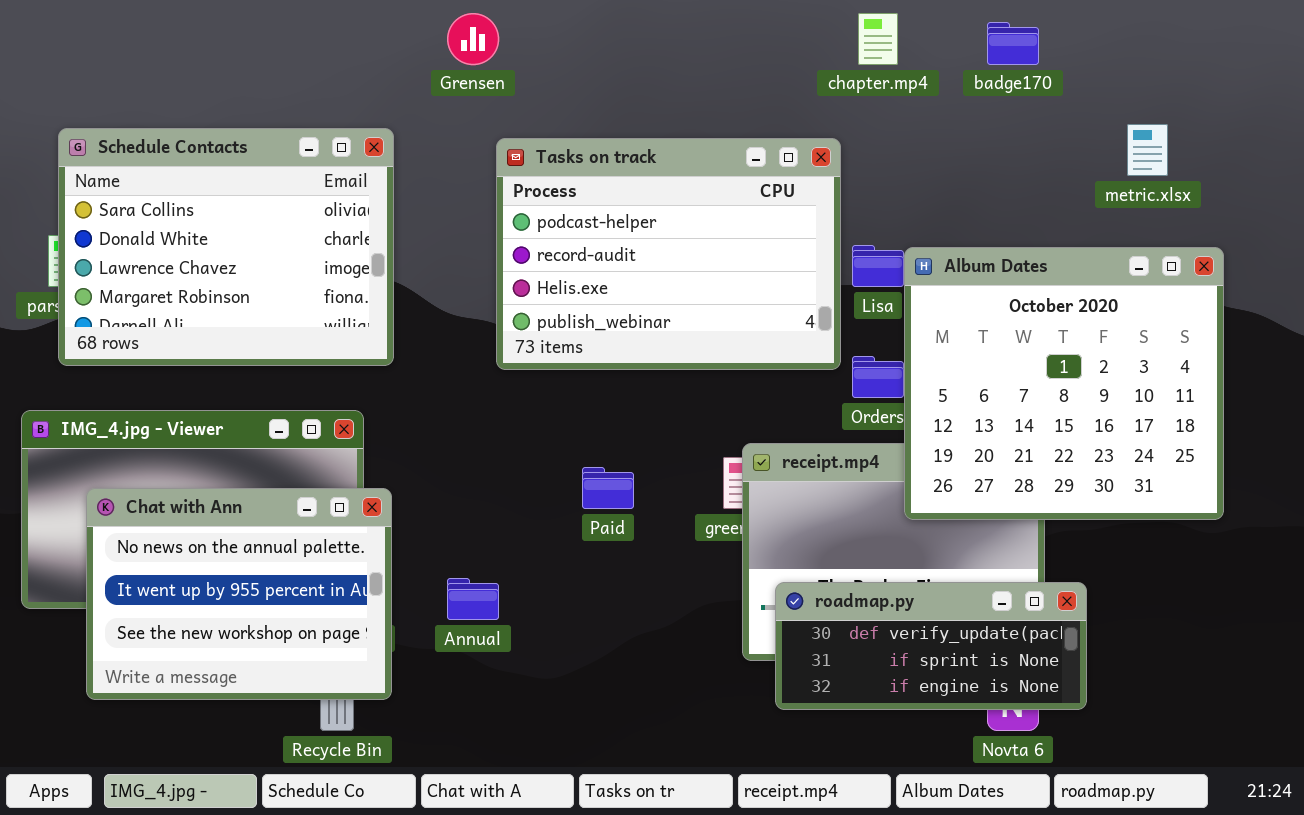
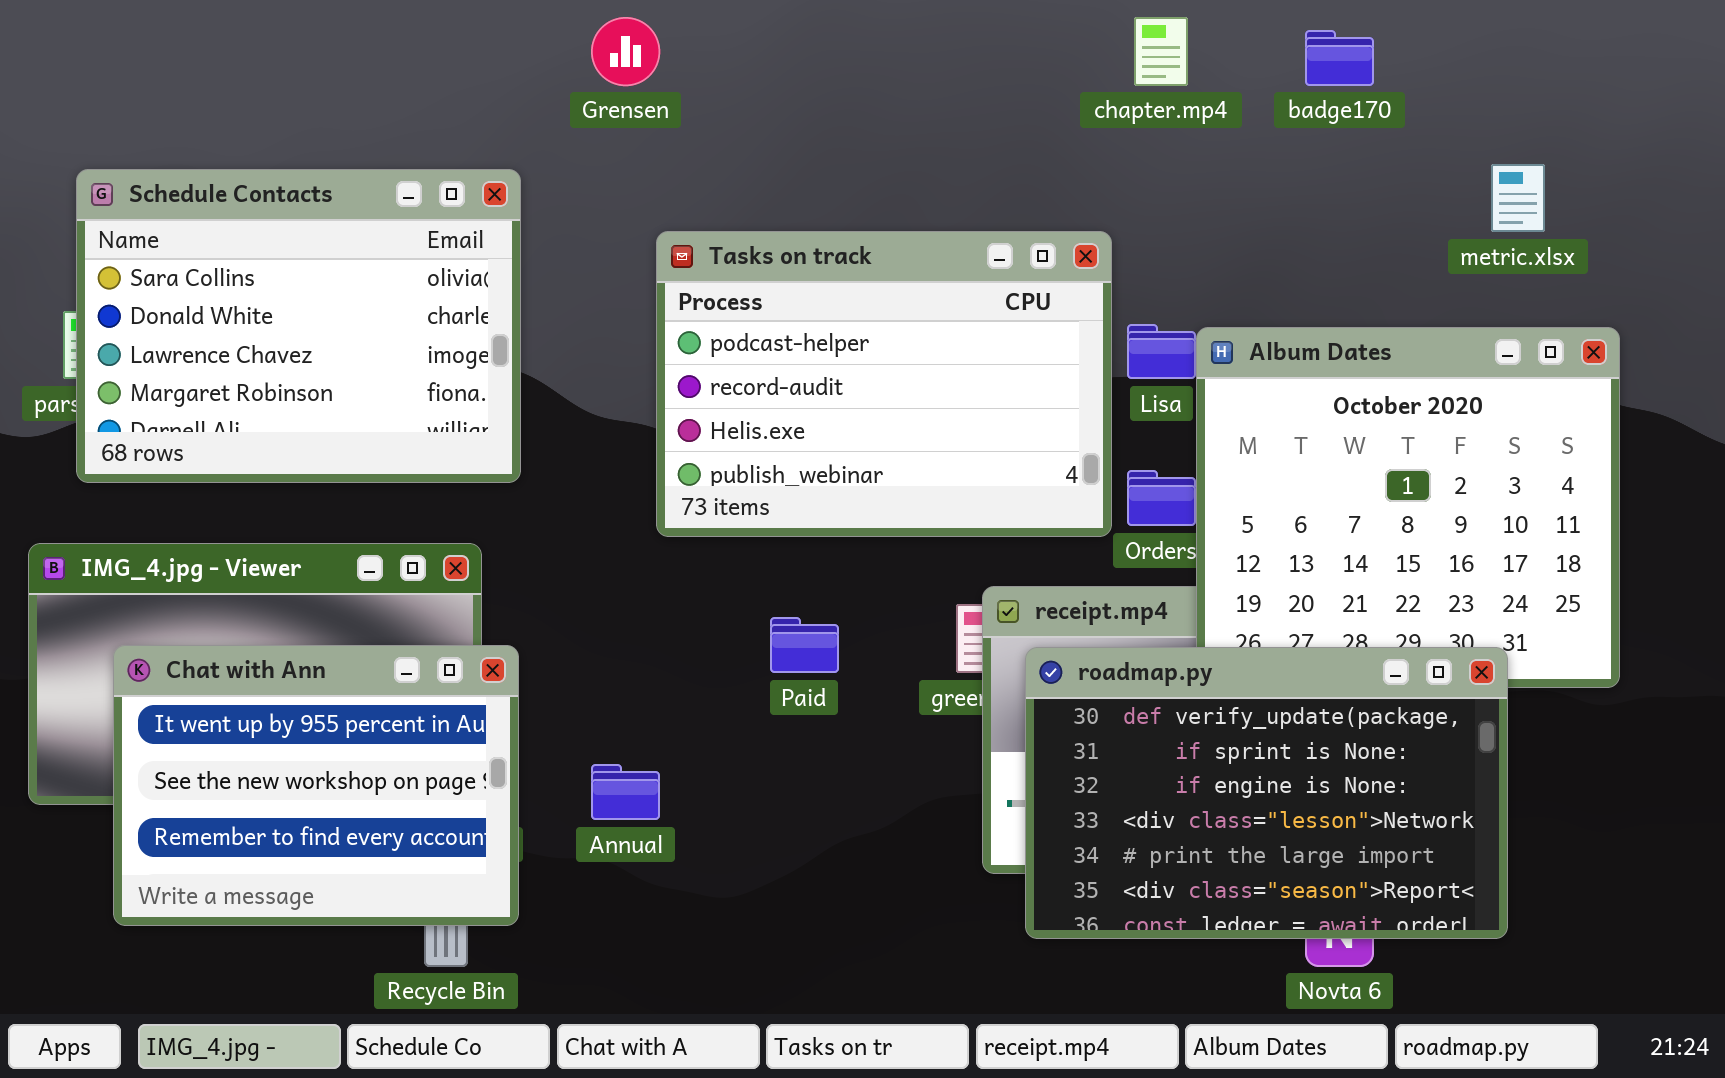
Tasks on track: [496,138,841,370] -> [656,231,1112,537], moved
Chat with Ann: [86,488,392,700] -> [113,645,519,926], scrolled down 1 row
roadmap.py: [775,582,1087,710] -> [1025,647,1508,939], resized

